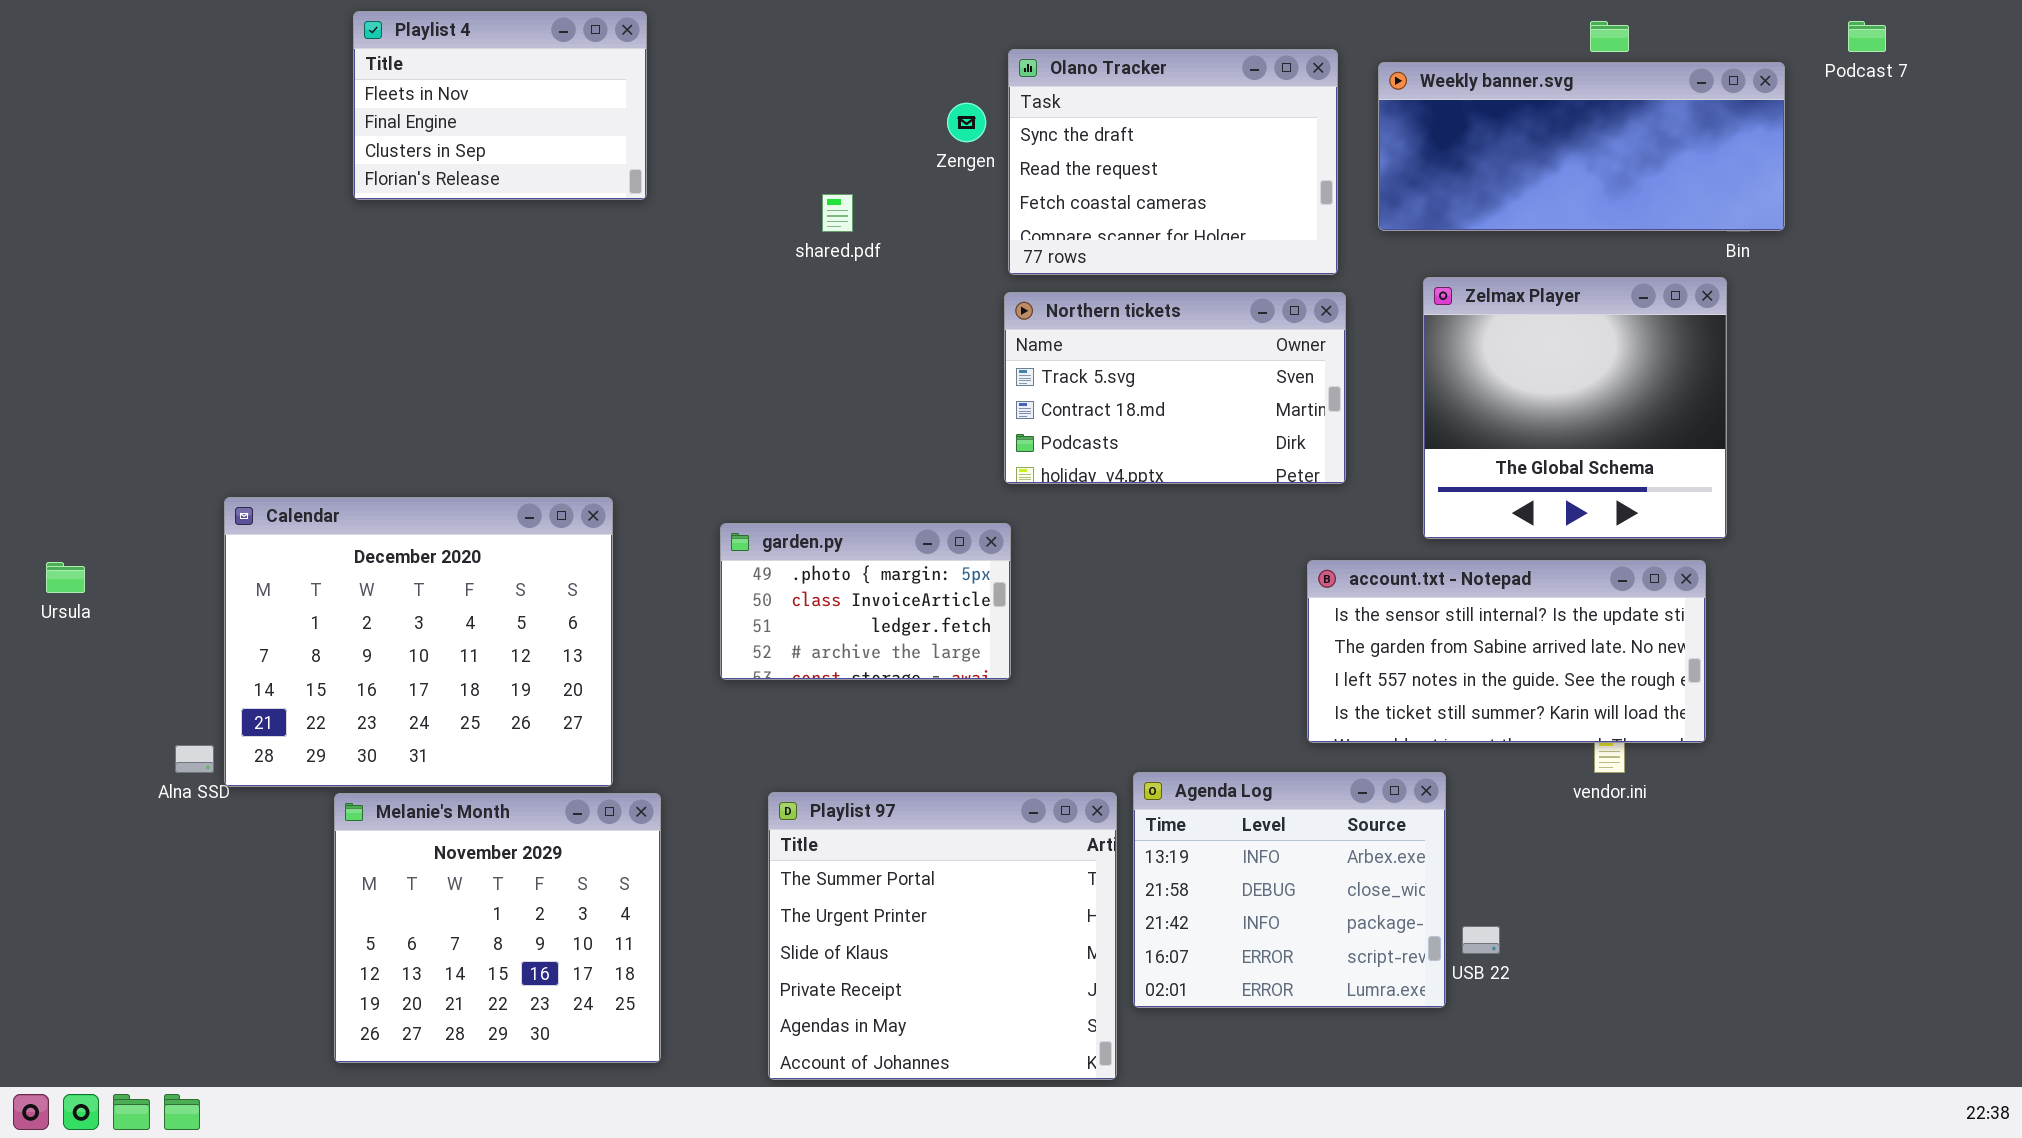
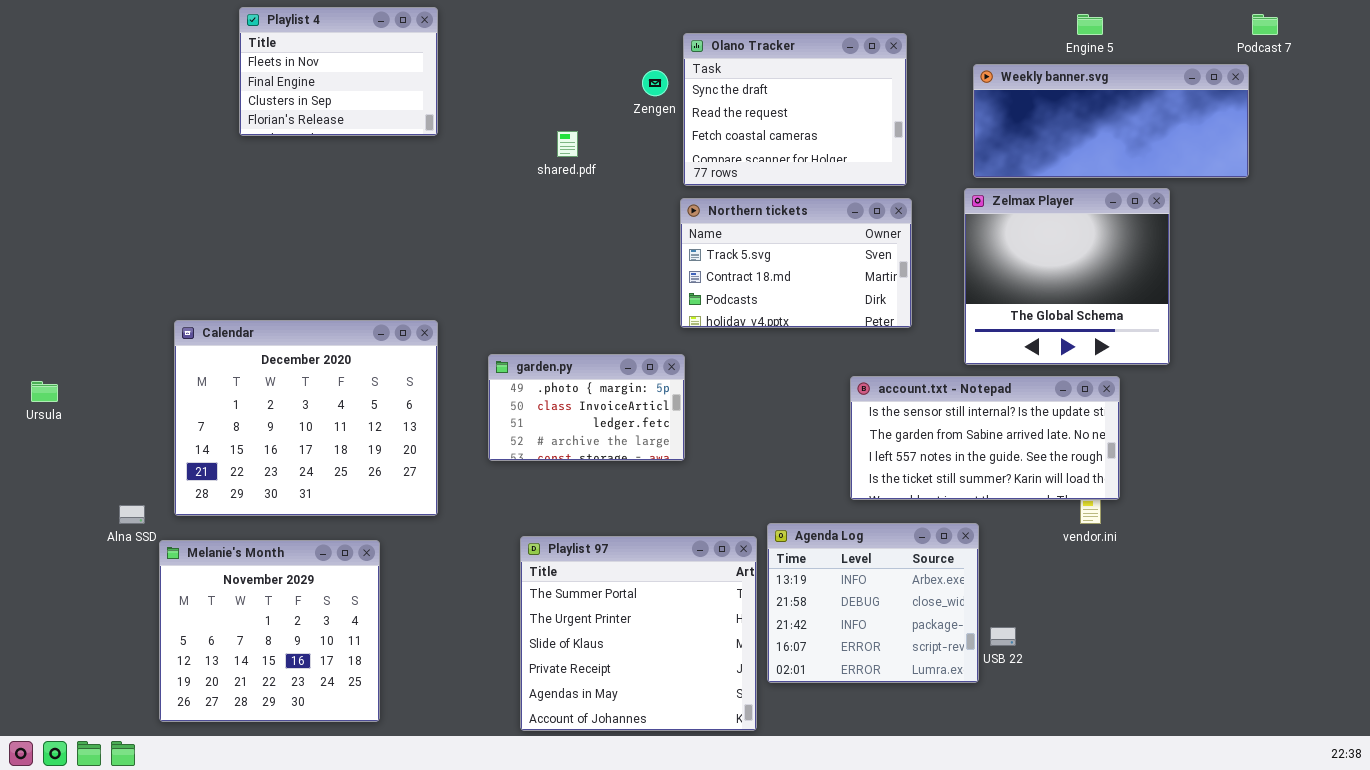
Weekly banner.svg: [1378,62,1785,231] -> [973,64,1249,178], moved
Calendar: [224,497,613,787] -> [174,320,438,516], moved
account.txt - Notepad: [1307,560,1706,743] -> [850,376,1120,500], moved
Melanie's Month: [334,793,661,1063] -> [159,540,380,722], moved

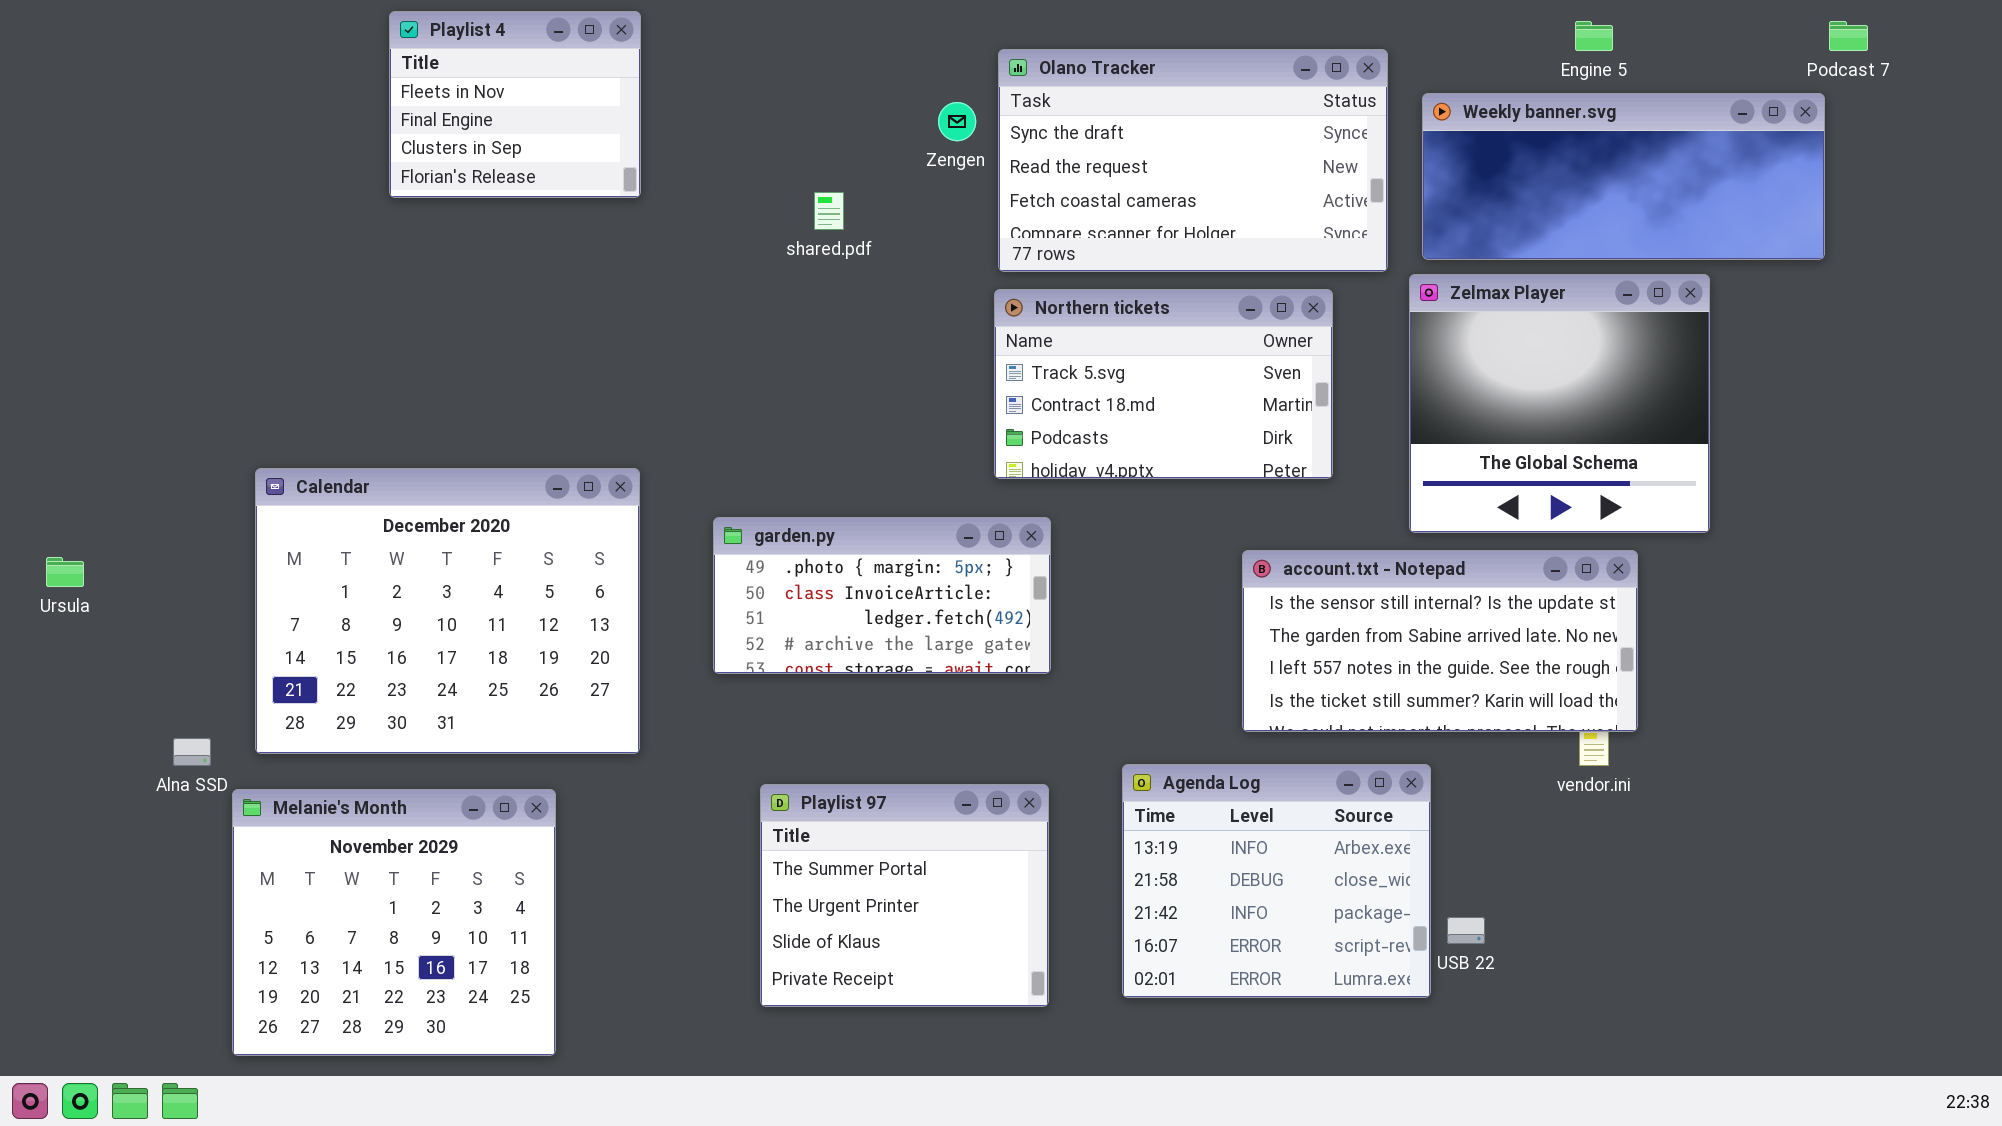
Playlist 4: [239,7,438,136] -> [389,11,641,198], resized
Olano Tracker: [683,33,907,186] -> [998,49,1388,272], resized
garden.py: [488,354,685,461] -> [713,517,1051,674], resized
Playlist 97: [520,536,757,731] -> [760,784,1049,1007], resized

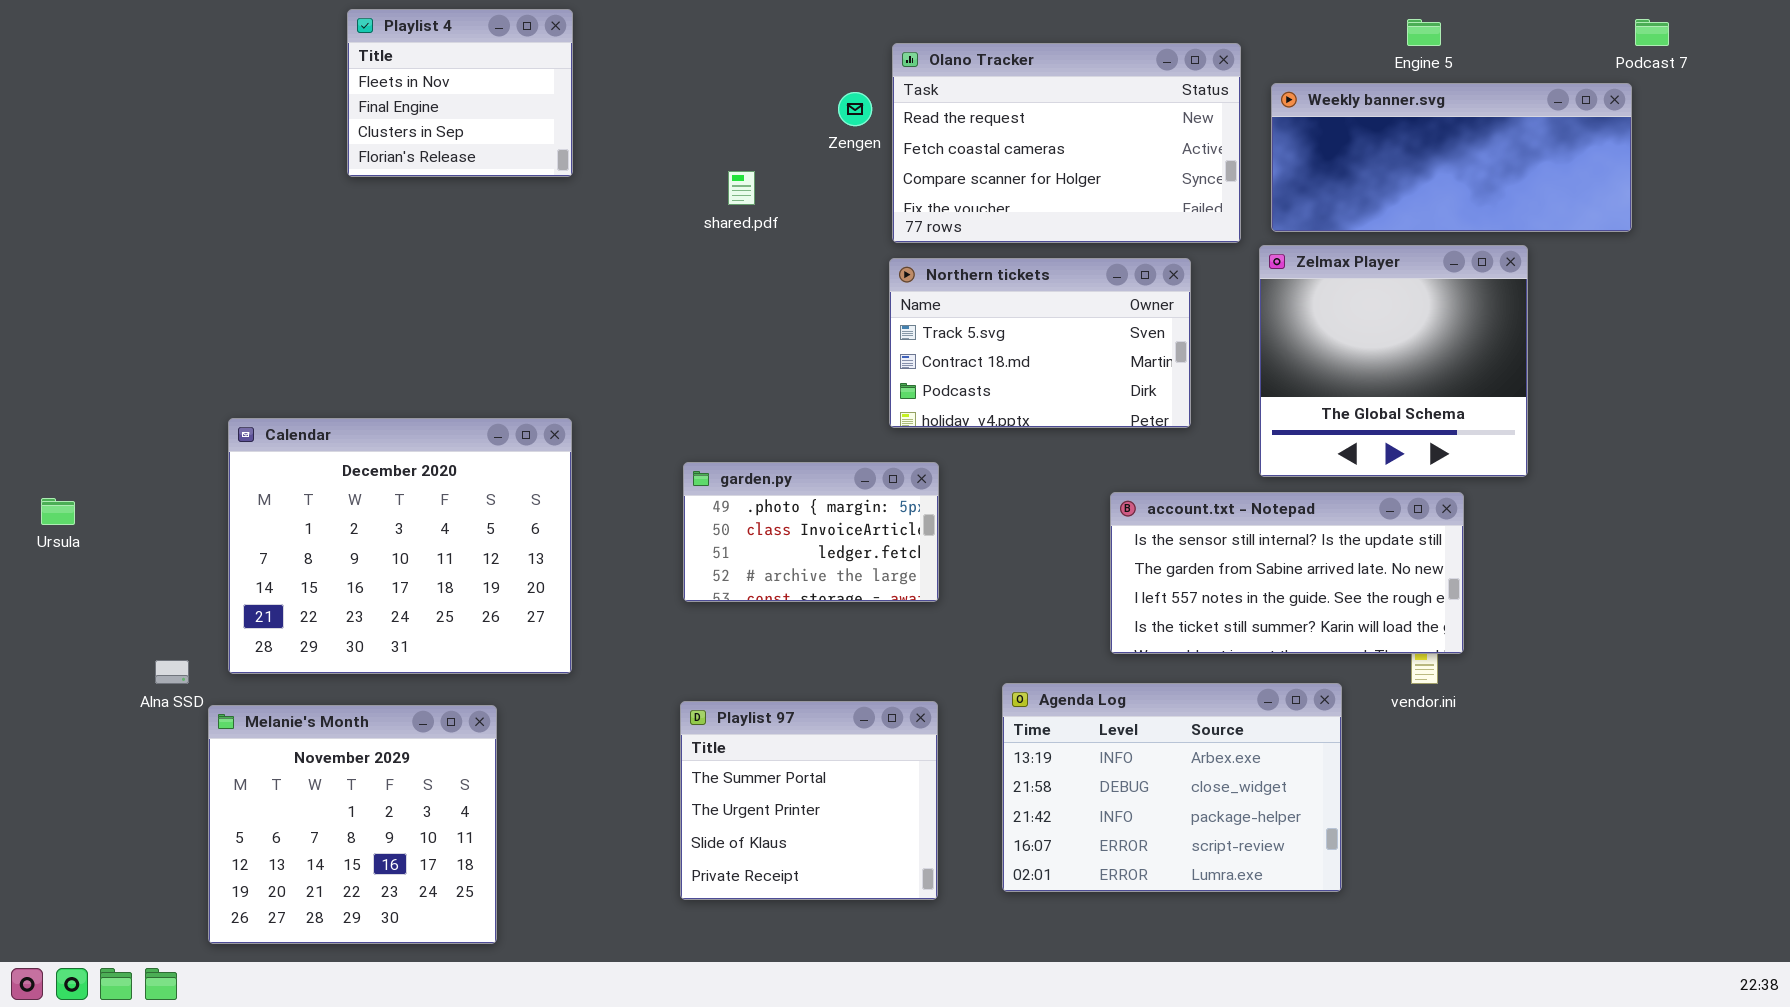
Olano Tracker: [998,49,1388,272] -> [892,43,1241,243], scrolled down 1 row
garden.py: [713,517,1051,674] -> [683,462,939,602], resized
Agenda Log: [1122,764,1431,998] -> [1002,683,1342,892], resized

